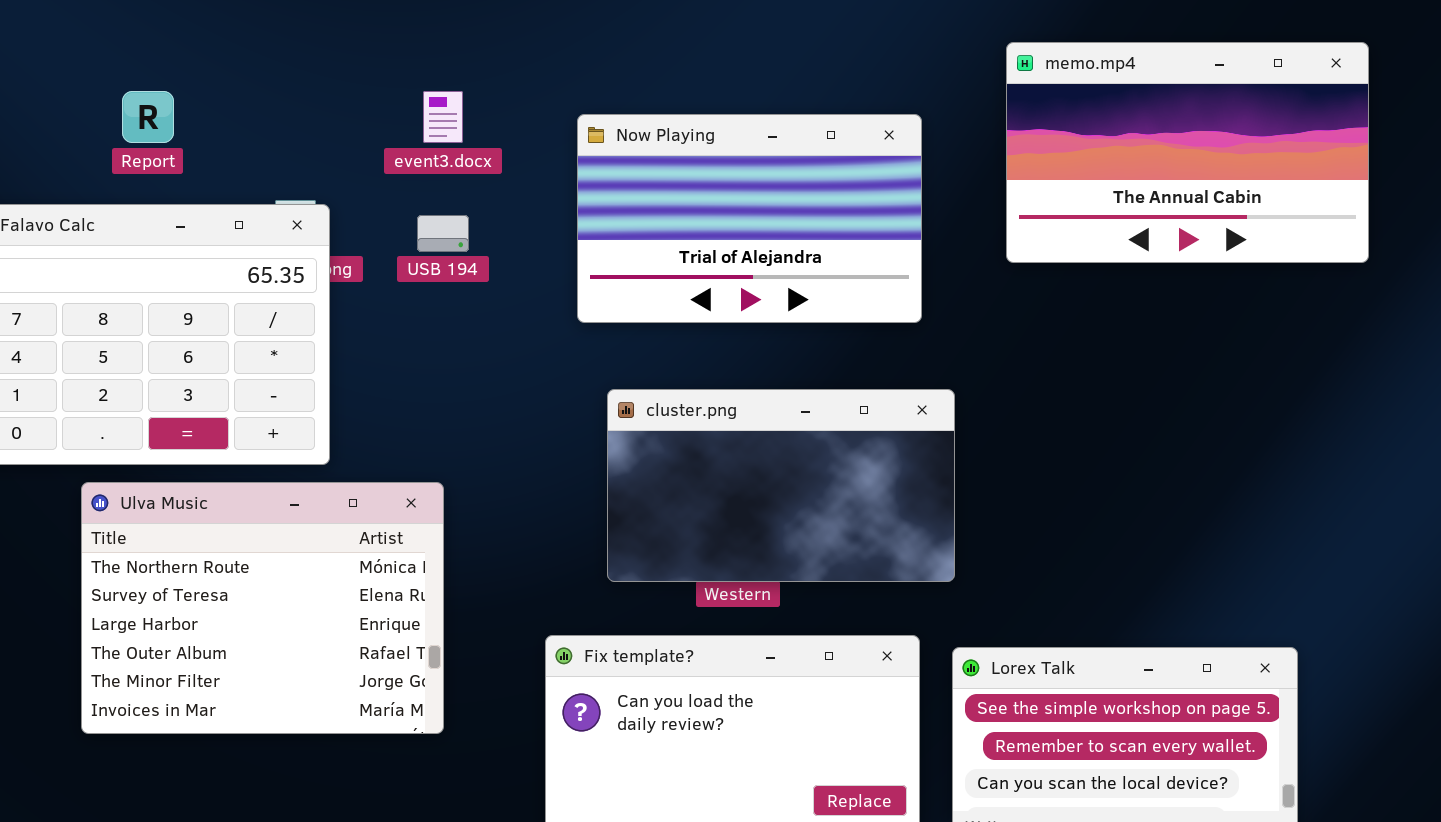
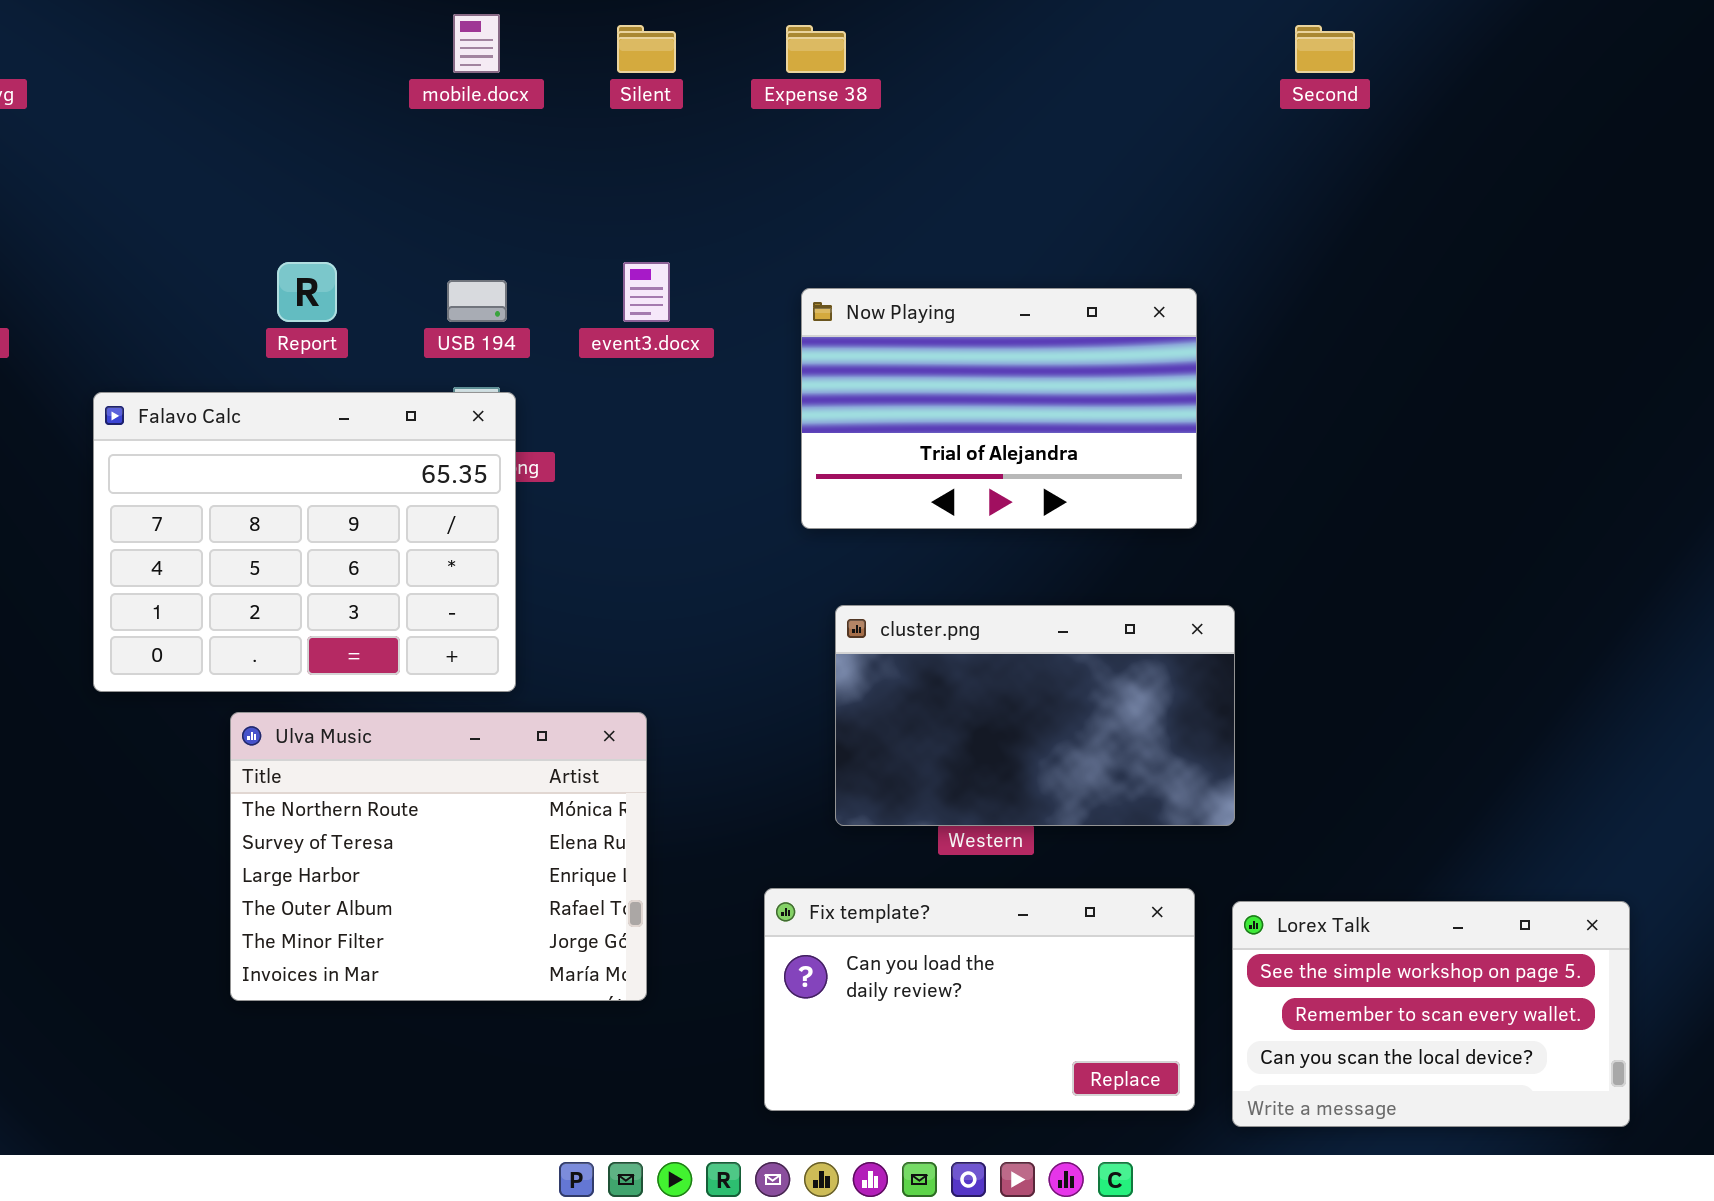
memo.mp4: [1006,42,1369,263] -> none, closed
USB 194: [417,215,469,252] -> [447,280,507,322], moved

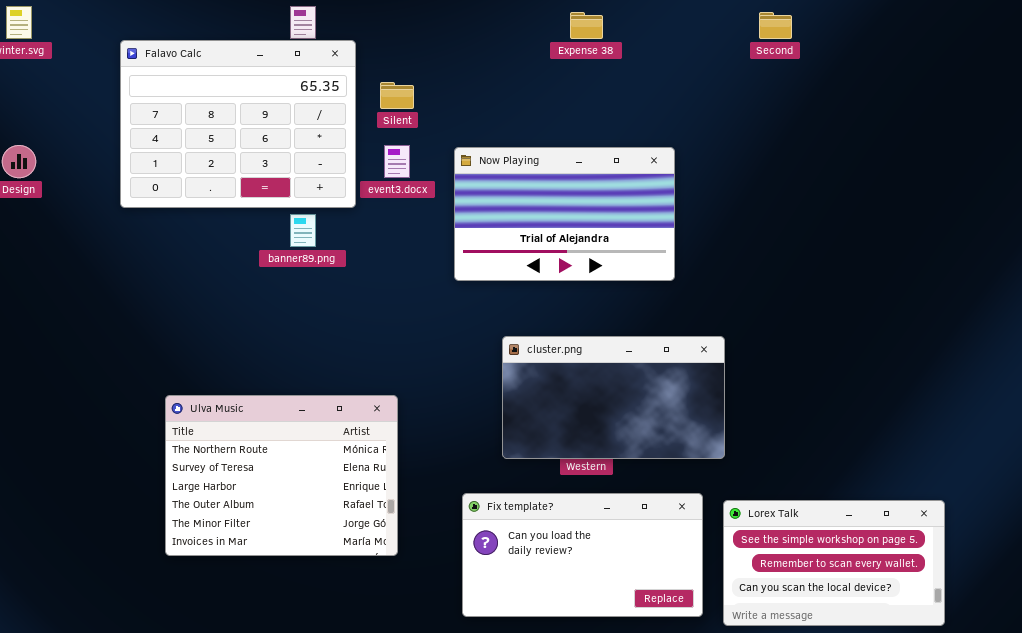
Silent: [617,25,676,73] -> [380,82,414,109], moved
Expense 38: [786,25,846,73] -> [570,12,603,39], moved
Now Playing: [801,288,1197,529] -> [454,147,675,281], moved
Falavo Calc: [93,392,516,692] -> [120,40,356,208], moved

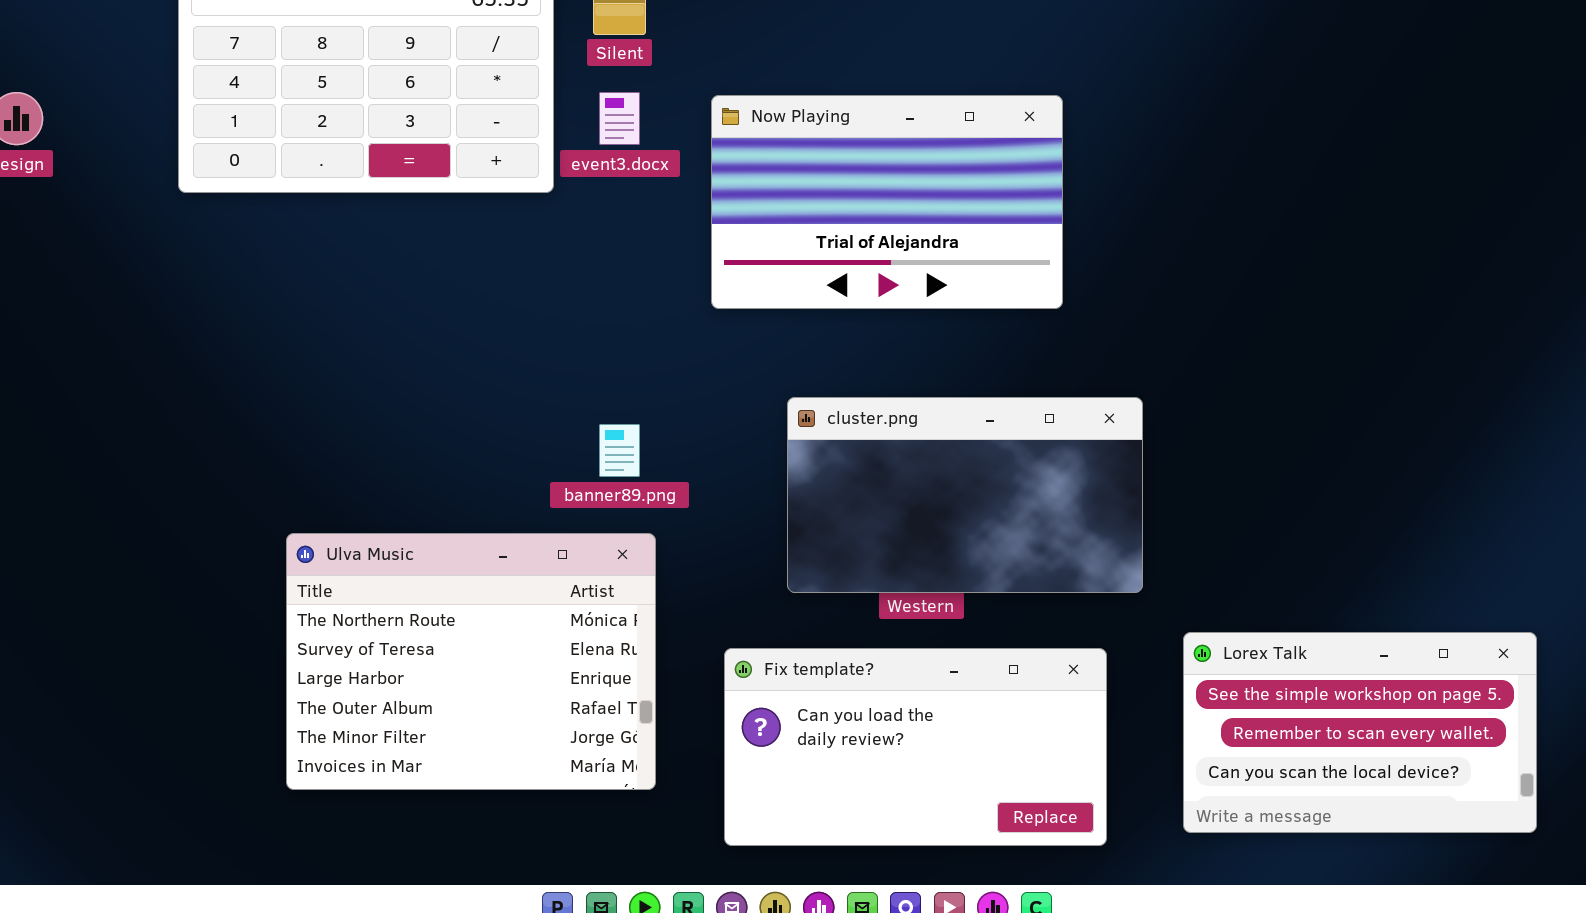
banner89.png: [290,214,316,247] -> [599,424,640,477], moved
Ulva Music: [165,395,398,556] -> [286,533,656,790], moved
Lorex Talk: [723,500,945,626] -> [1183,632,1537,833], moved

